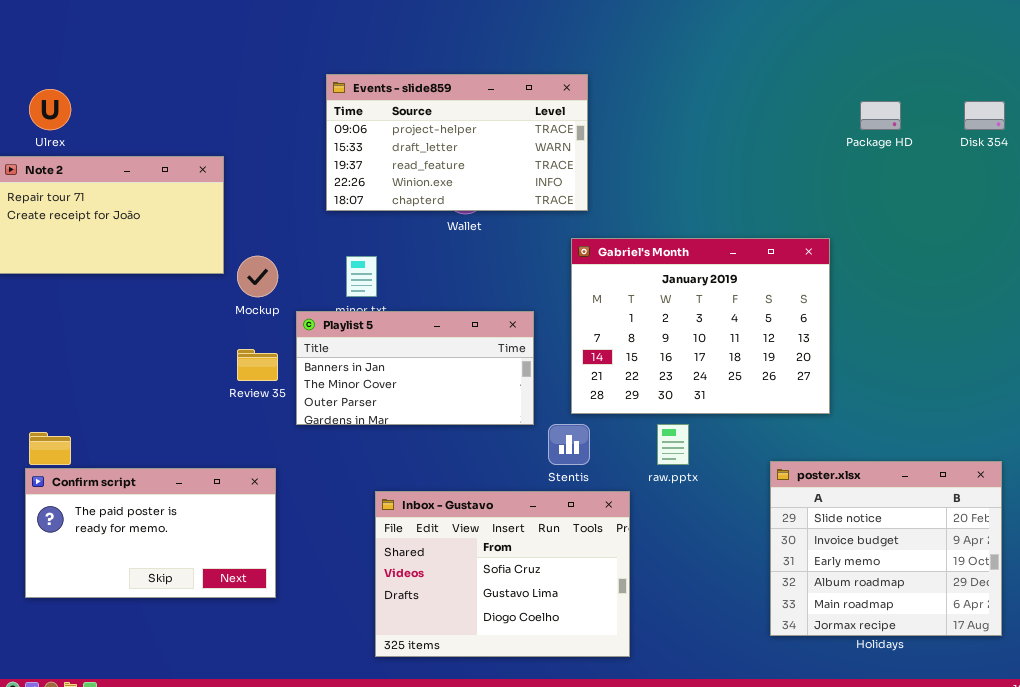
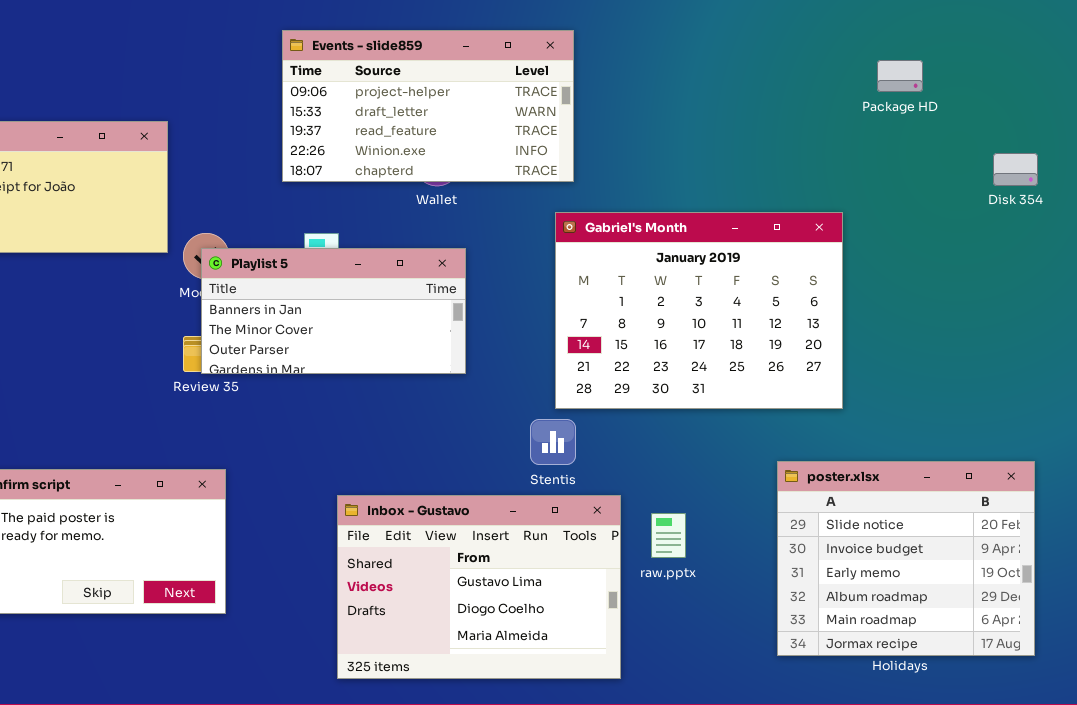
Disk 354: [964,101,1005,130] -> [993,153,1038,186], moved
Playlist 5: [296,311,534,425] -> [201,248,466,374], moved
raw.pptx: [657,424,689,465] -> [651,513,686,558], moved
Inbox - Gustavo: [375,491,630,657] -> [337,495,621,679], scrolled down 1 row

